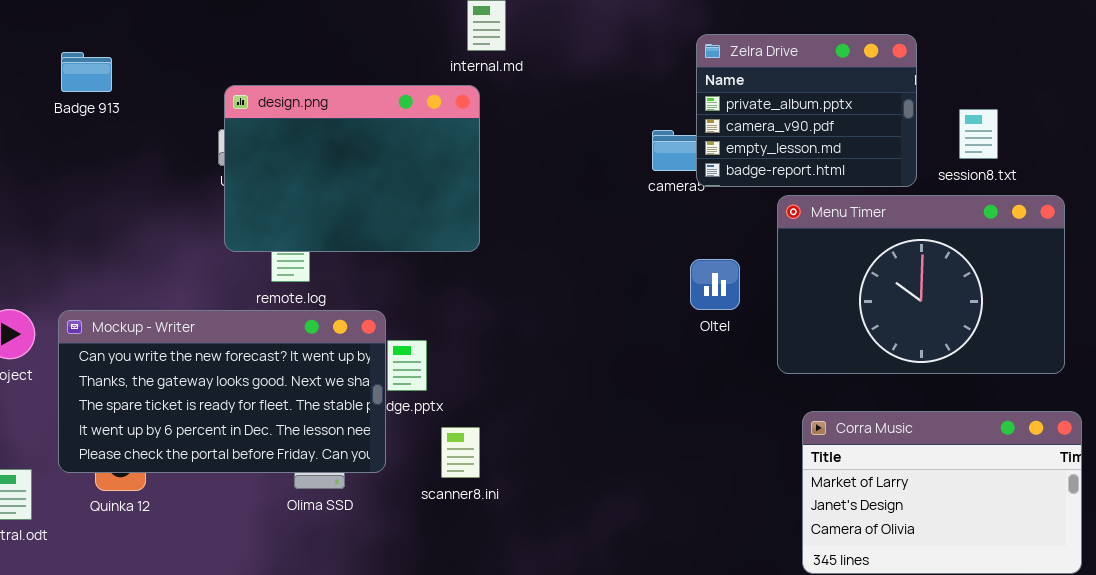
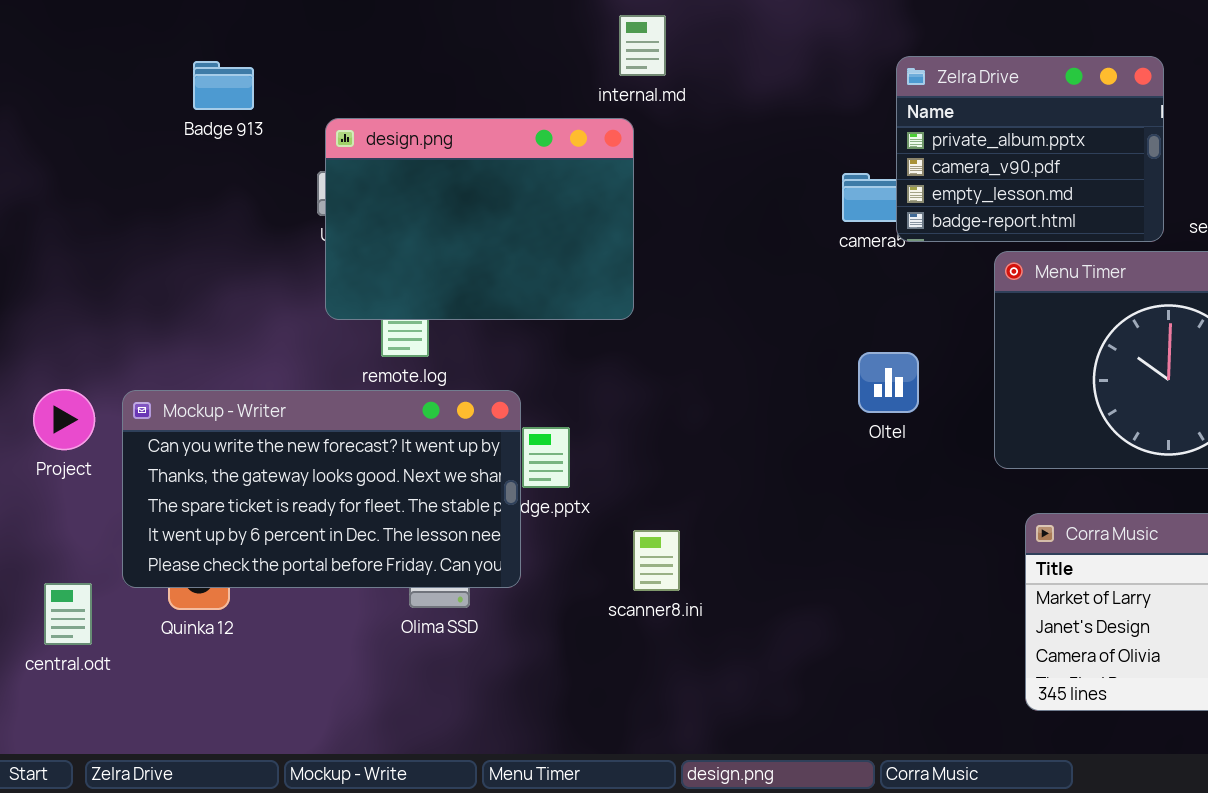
Badge 913: [61,52,112,92] -> [193,61,254,110], moved
Oltel: [690,259,740,310] -> [858,352,919,413], moved
scanner8.ini: [441,427,480,478] -> [633,530,680,591], moved

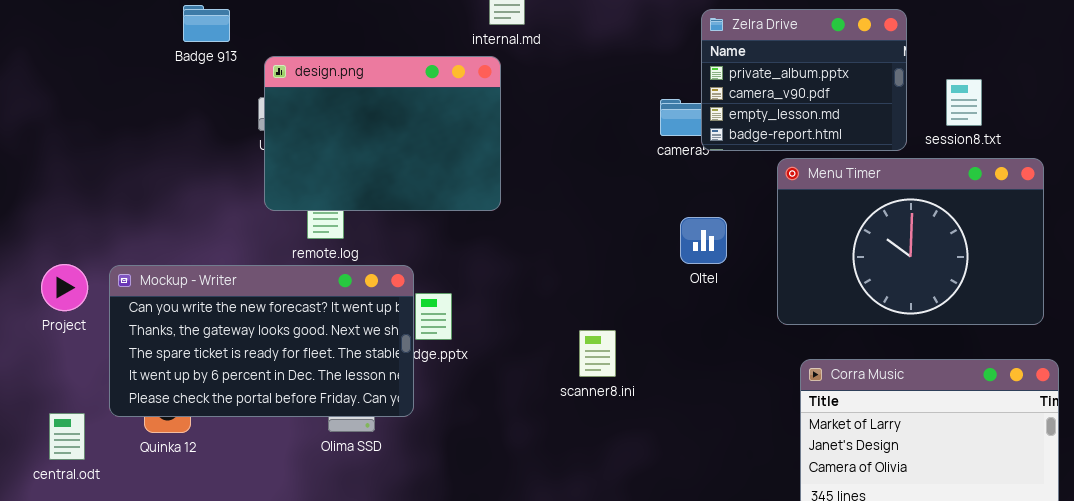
Badge 913: [193,61,254,110] -> [183,5,230,42], moved
Oltel: [858,352,919,413] -> [680,217,727,264], moved
scanner8.ini: [633,530,680,591] -> [579,330,616,377], moved

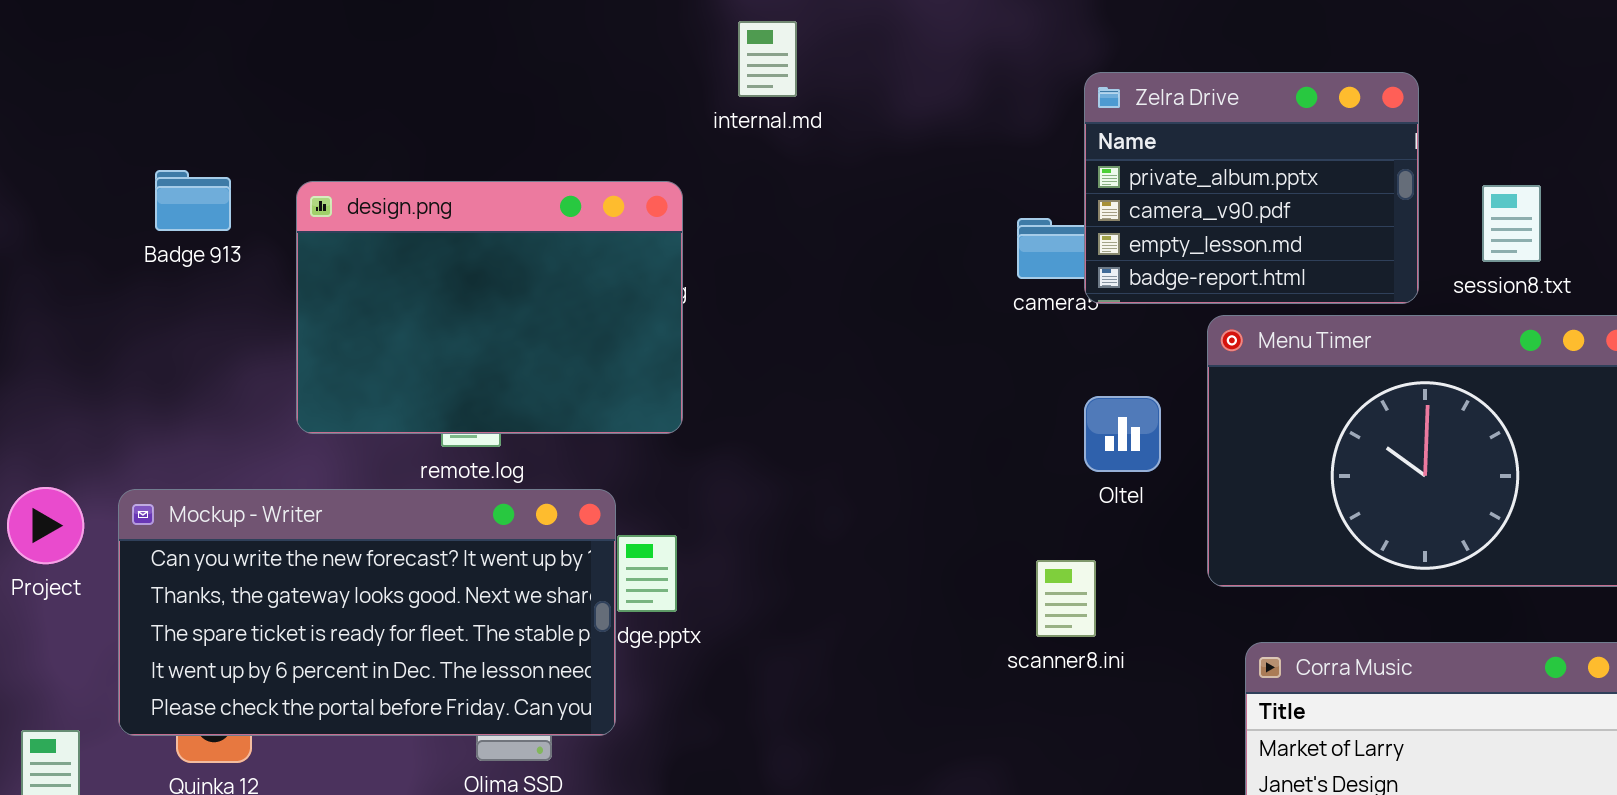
Badge 913: [183,5,230,42] -> [155,170,231,231], moved
design.png: [264,56,501,211] -> [296,181,683,434], moved
Oltel: [680,217,727,264] -> [1084,396,1161,472], moved
scanner8.ini: [579,330,616,377] -> [1036,560,1096,637], moved

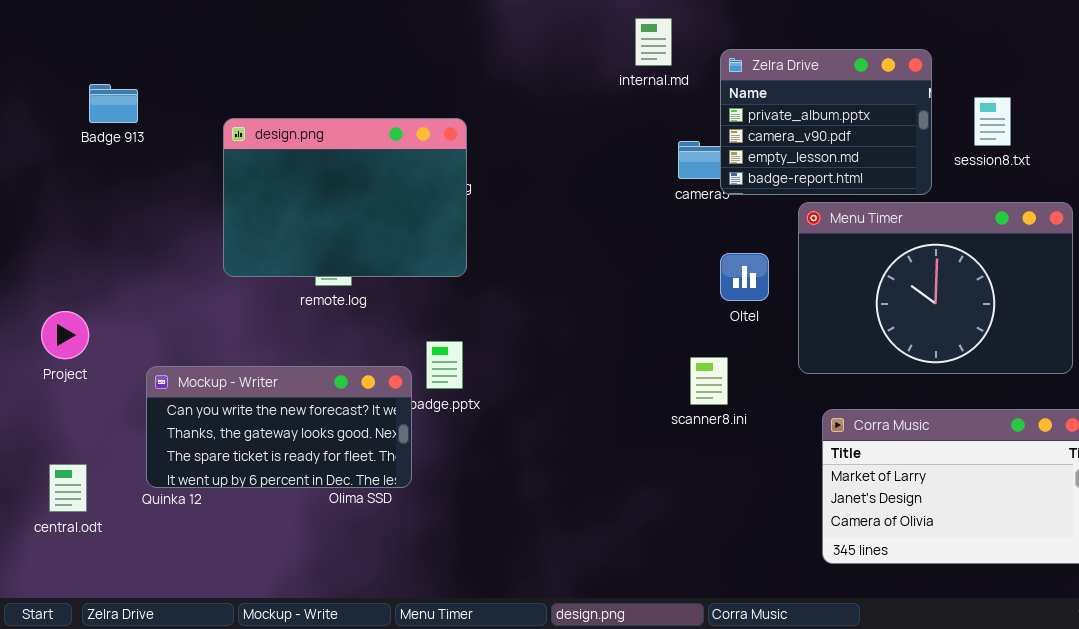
internal.md: [738,21,797,97] -> [635,18,672,66], moved
Badge 913: [155,170,231,231] -> [89,84,138,123], moved
session8.txt: [1482,185,1541,262] -> [974,97,1011,146], moved
Mockup - Writer: [118,489,616,736] -> [146,366,412,488], moved, resized

